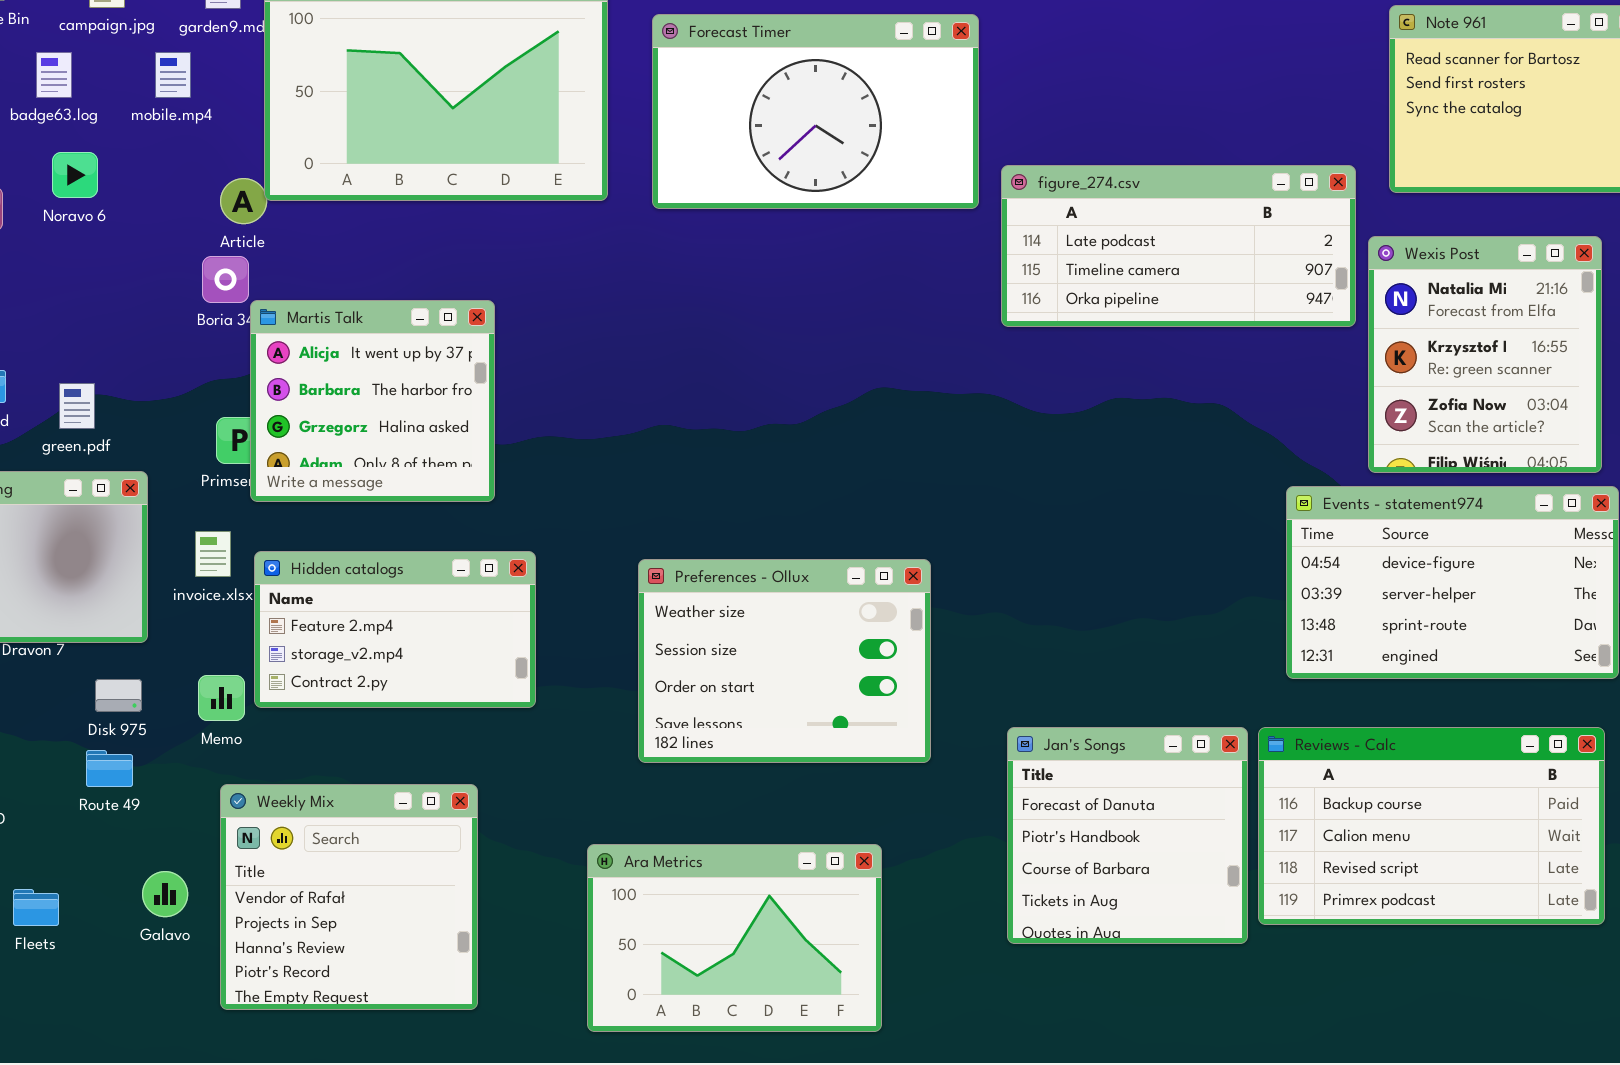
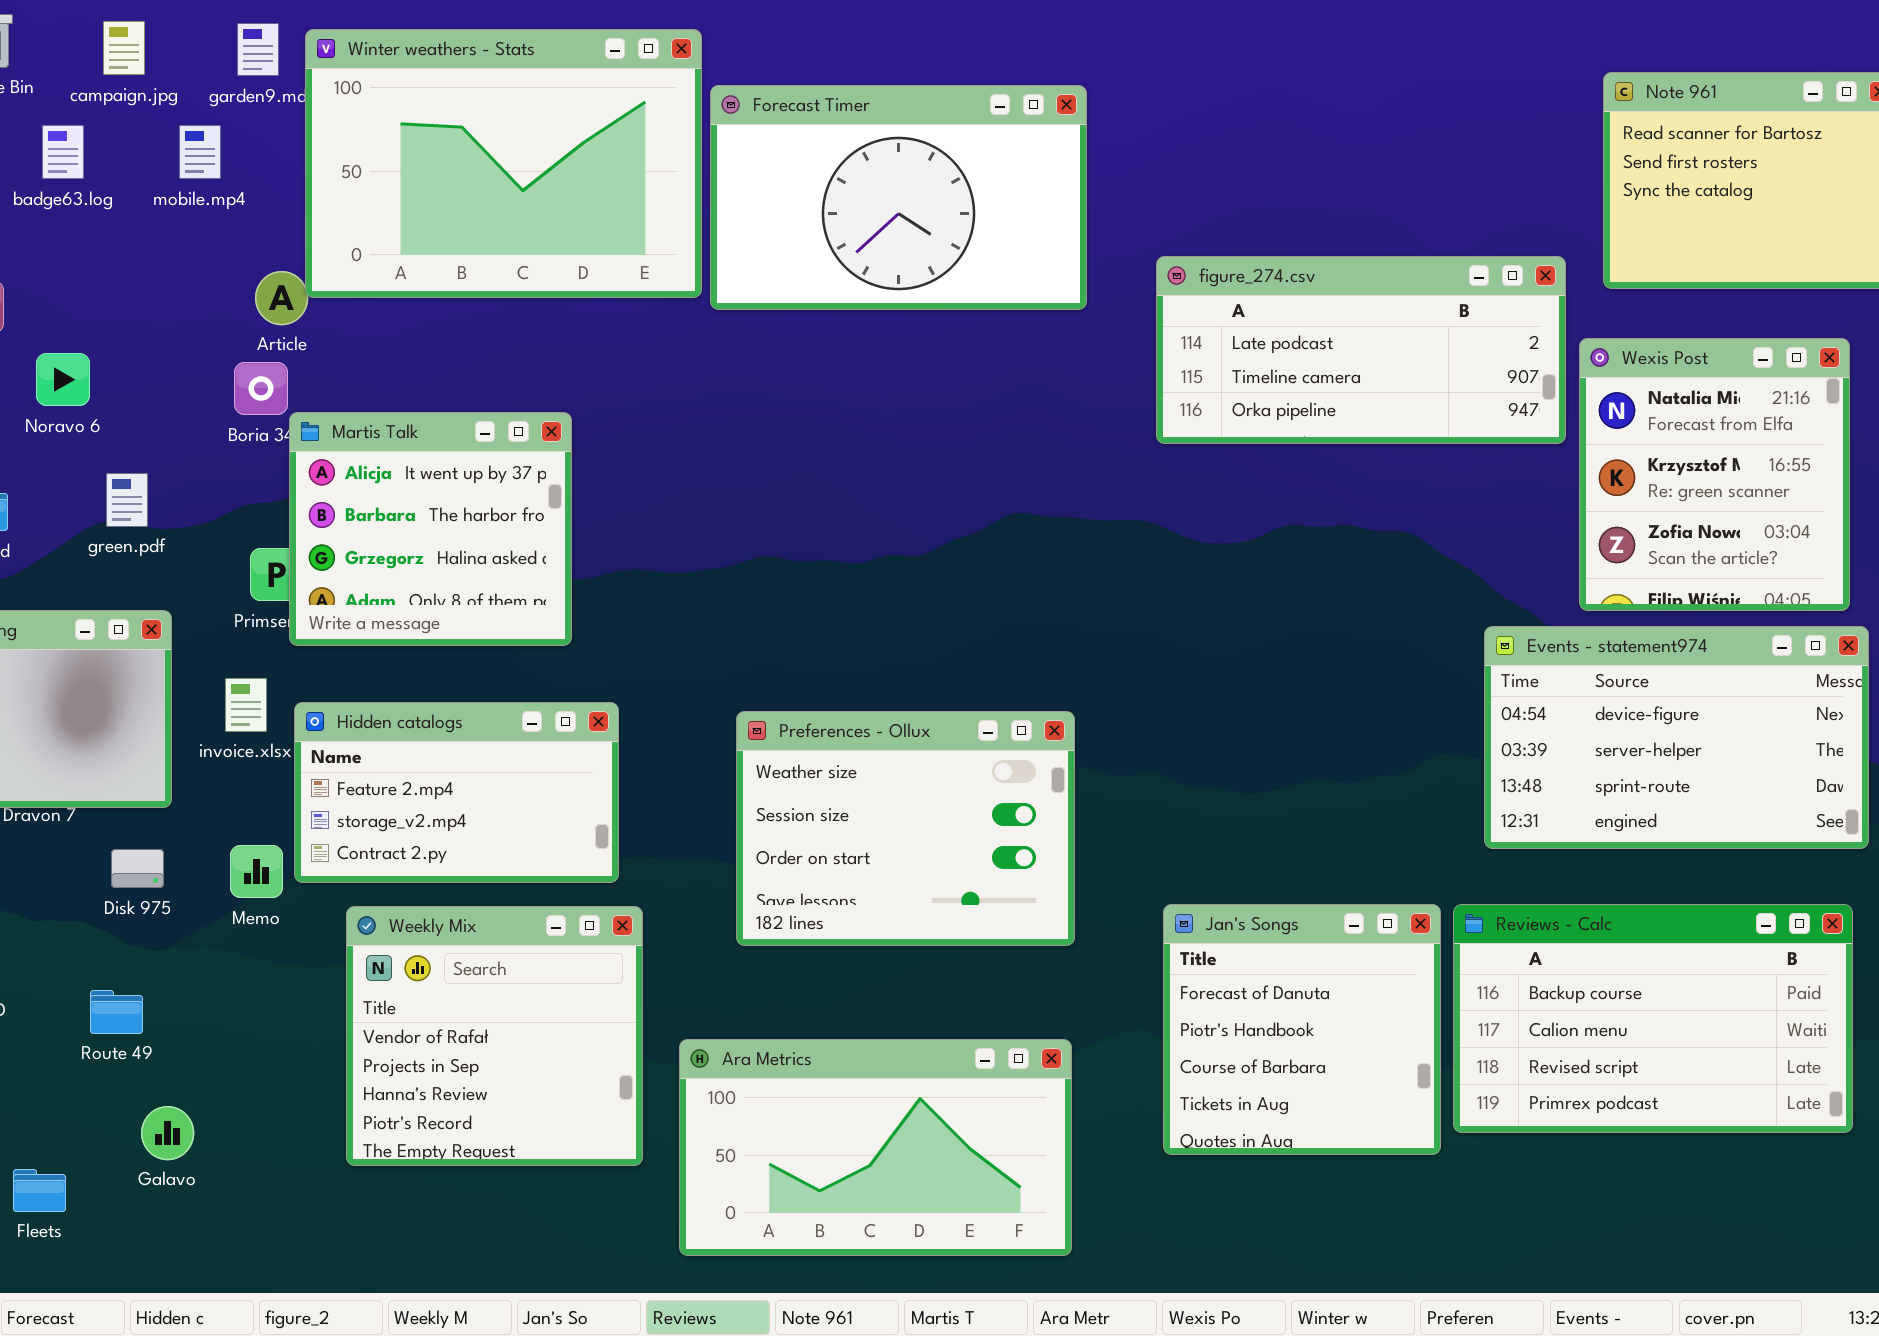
Forecast Timer: [652,14,979,209] -> [710,85,1087,310], moved
Noravo 6: [52,152,98,198] -> [36,353,90,406], moved
green.pdf: [59,383,95,429] -> [106,473,148,527], moved
Route 49: [86,750,133,787] -> [90,990,143,1034], moved
Weekly Mix: [220,784,478,1010] -> [346,906,643,1166], moved
Ara Metrics: [587,844,882,1032] -> [679,1039,1072,1256], resized
Galavo: [142,871,188,917] -> [141,1106,194,1160], moved
Fleets: [13,889,59,926] -> [13,1169,66,1212], moved

